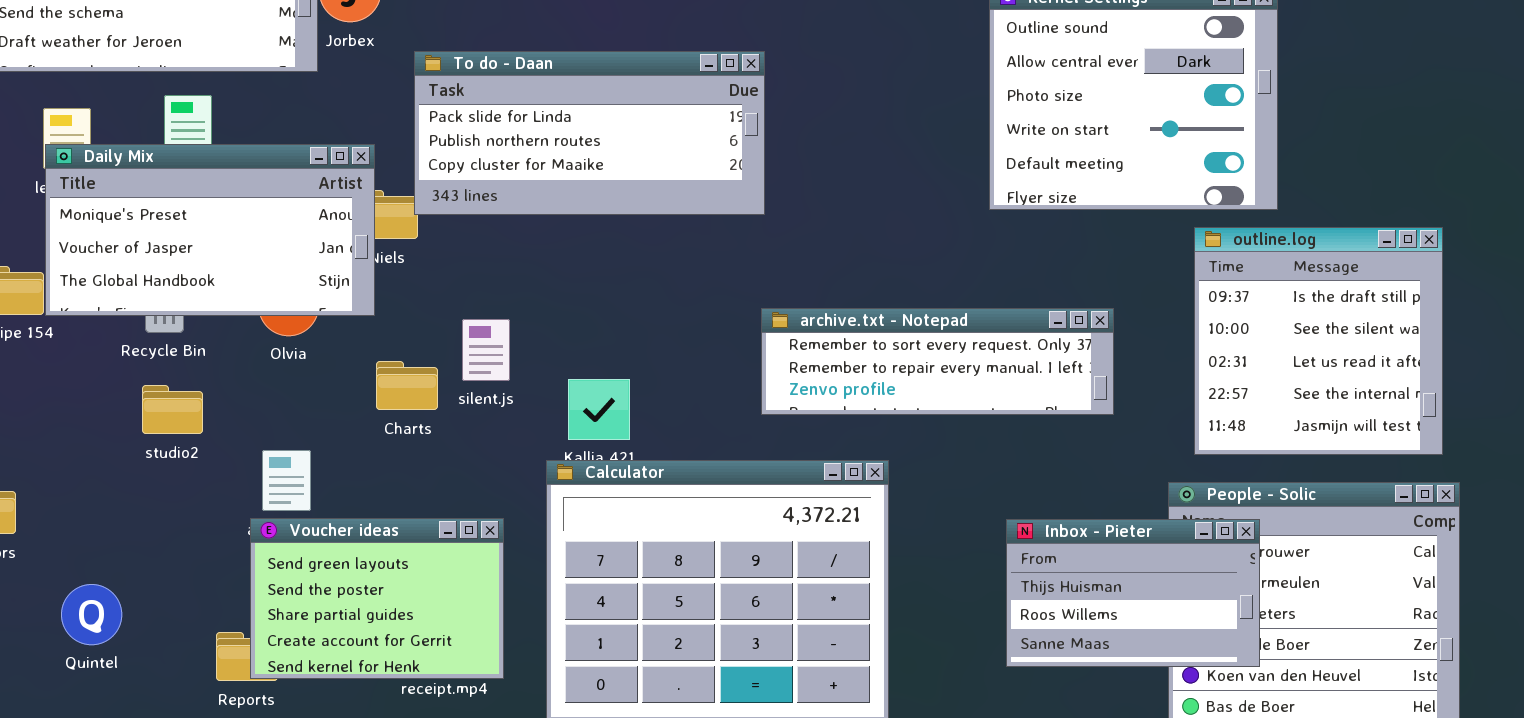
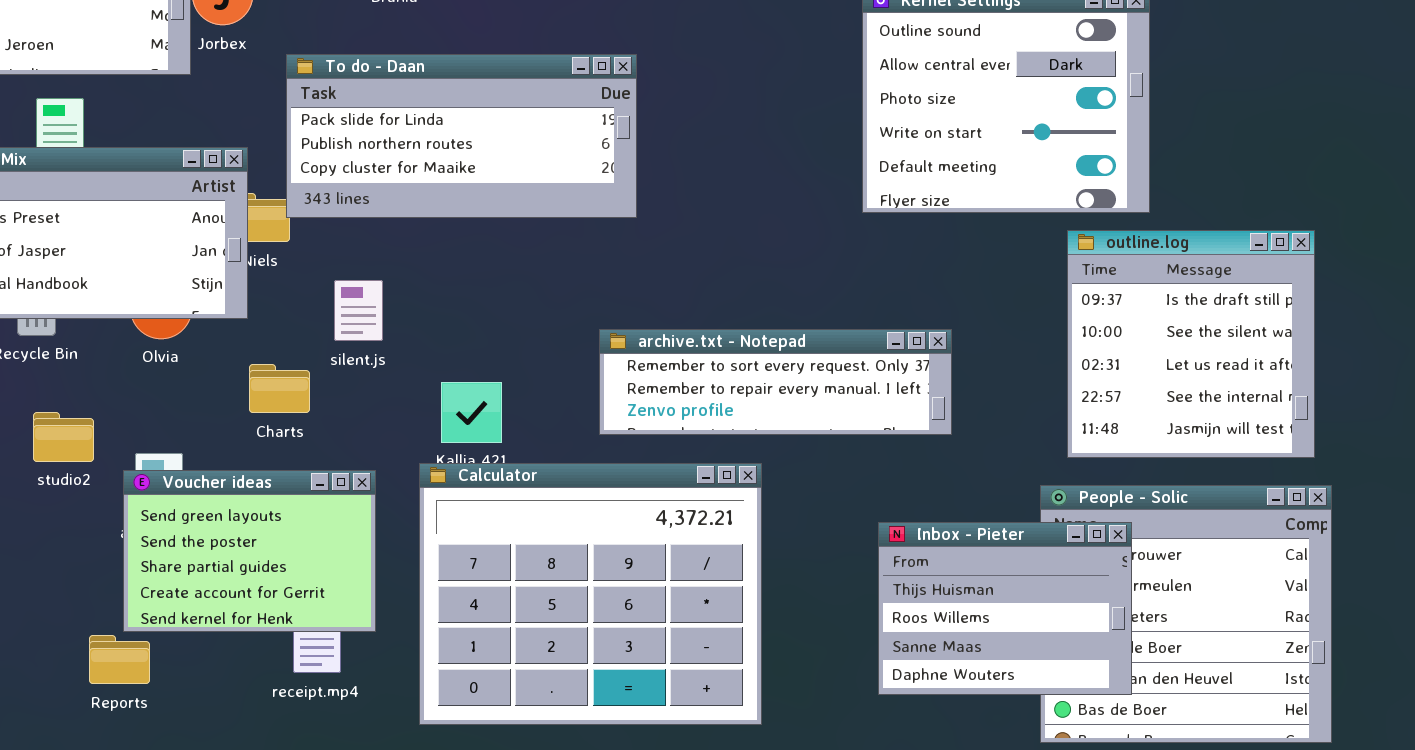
archive.txt - Notepad: [761,308,1114,415] -> [599,329,952,435], moved
silent.js: [462,319,510,381] -> [334,280,383,341], moved
studio2: [142,385,203,434] -> [33,412,94,462], moved
Voucher ideas: [250,518,504,679] -> [123,470,376,632], moved
Inbox - Pieter: [1006,519,1260,667] -> [878,522,1132,695], resized

